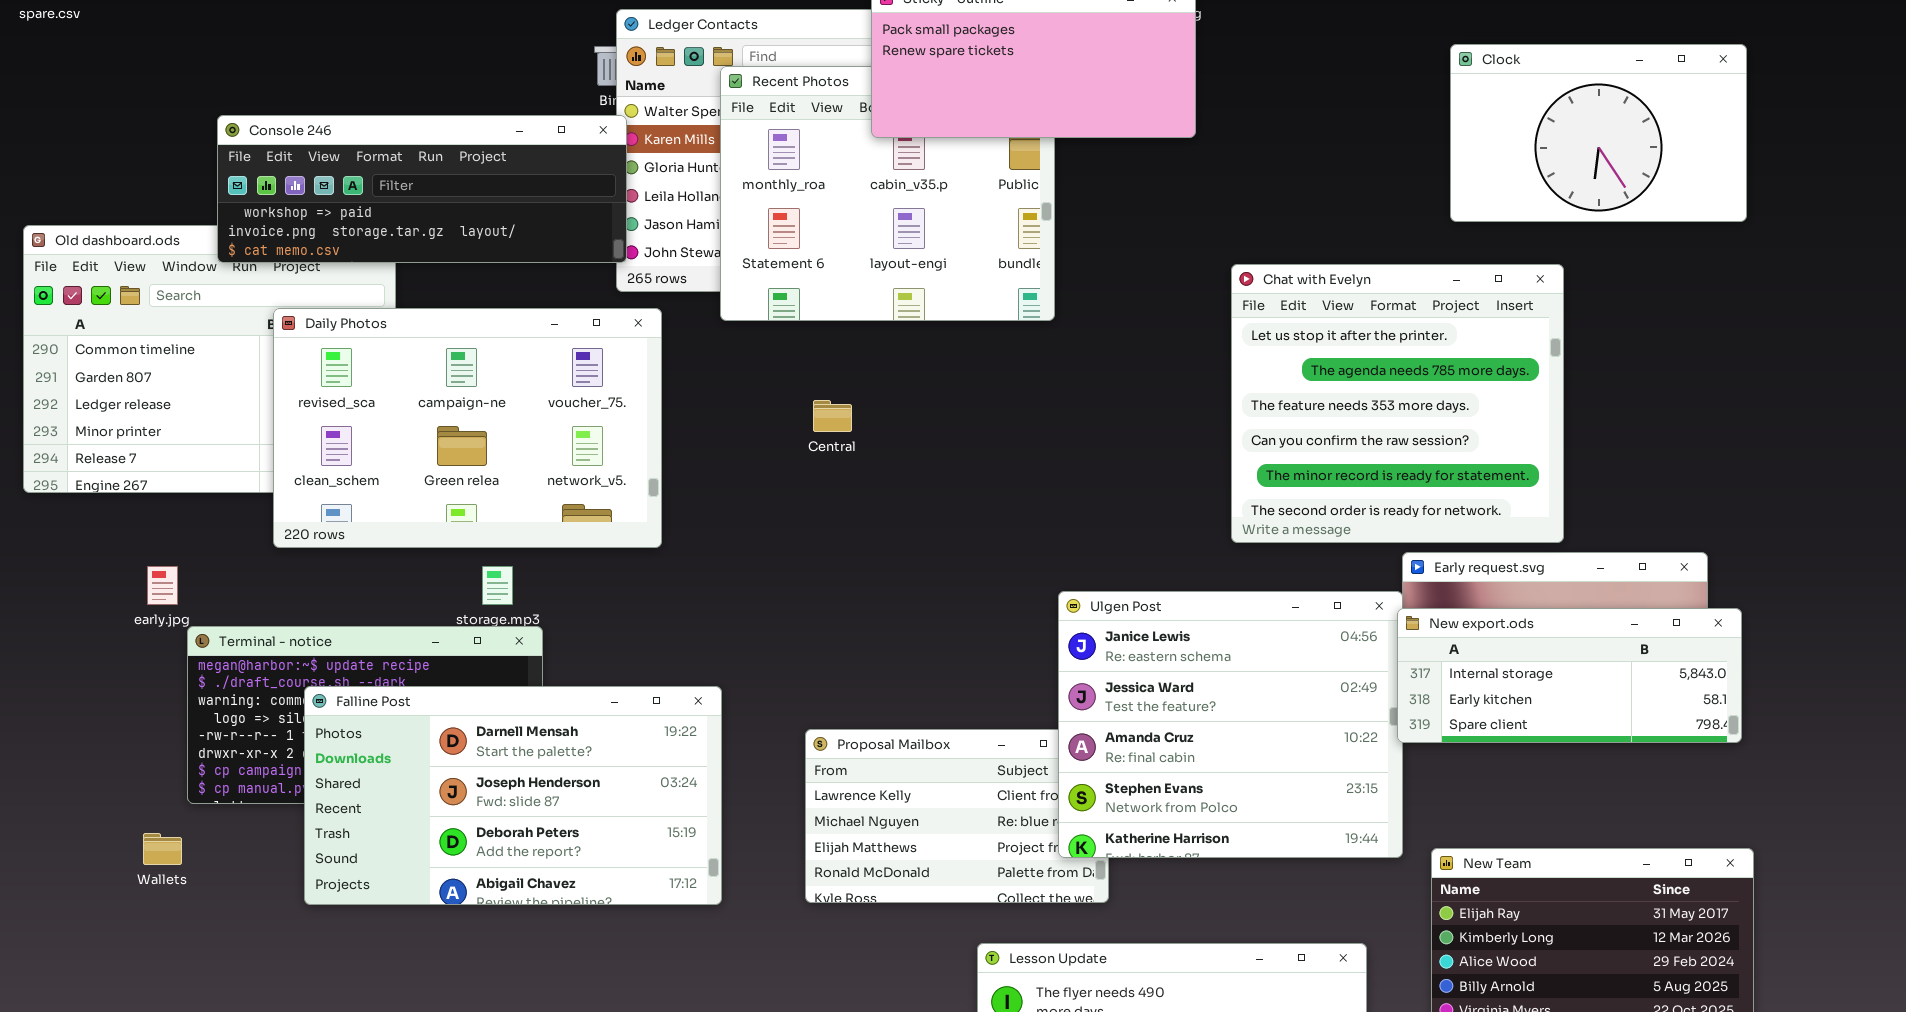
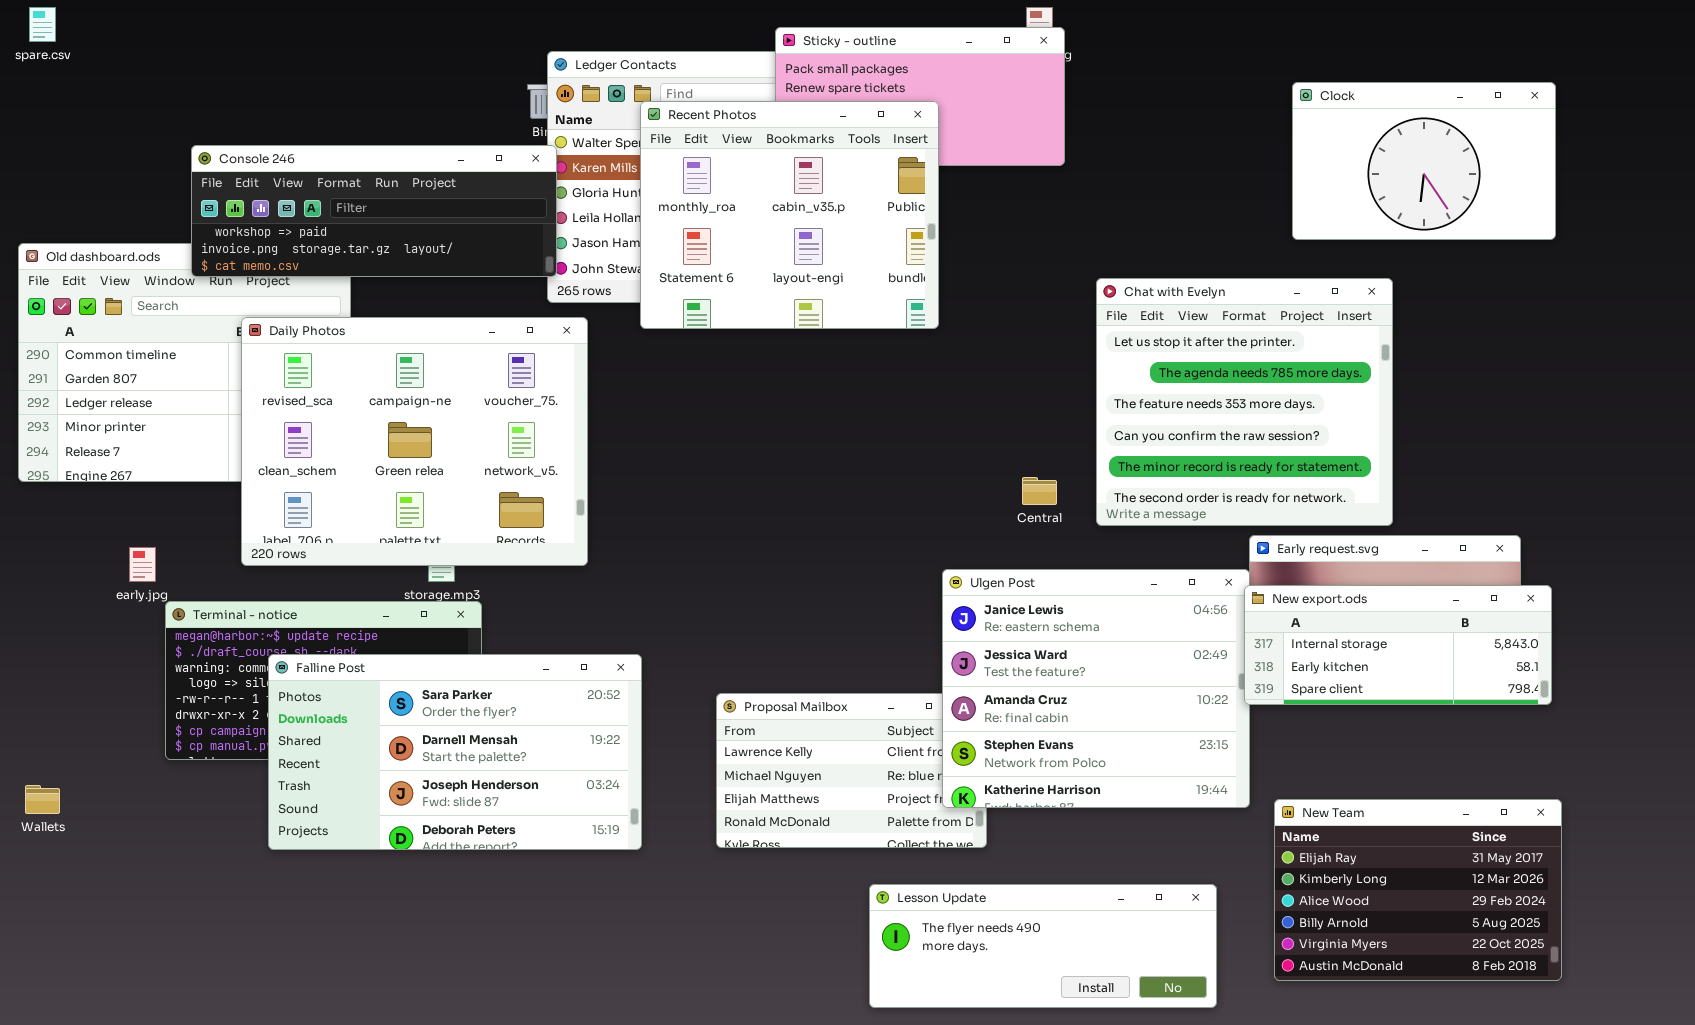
Recent Photos: [720,66,1055,321] -> [640,101,939,329], raised
Daily Photos: [273,308,662,548] -> [241,317,588,566], resized
Central: [813,400,852,432] -> [1022,477,1057,505], moved
Falline Post: [304,686,722,905] -> [268,654,642,850], scrolled up 1 row
Wallets: [143,833,182,865] -> [25,785,60,814], moved

